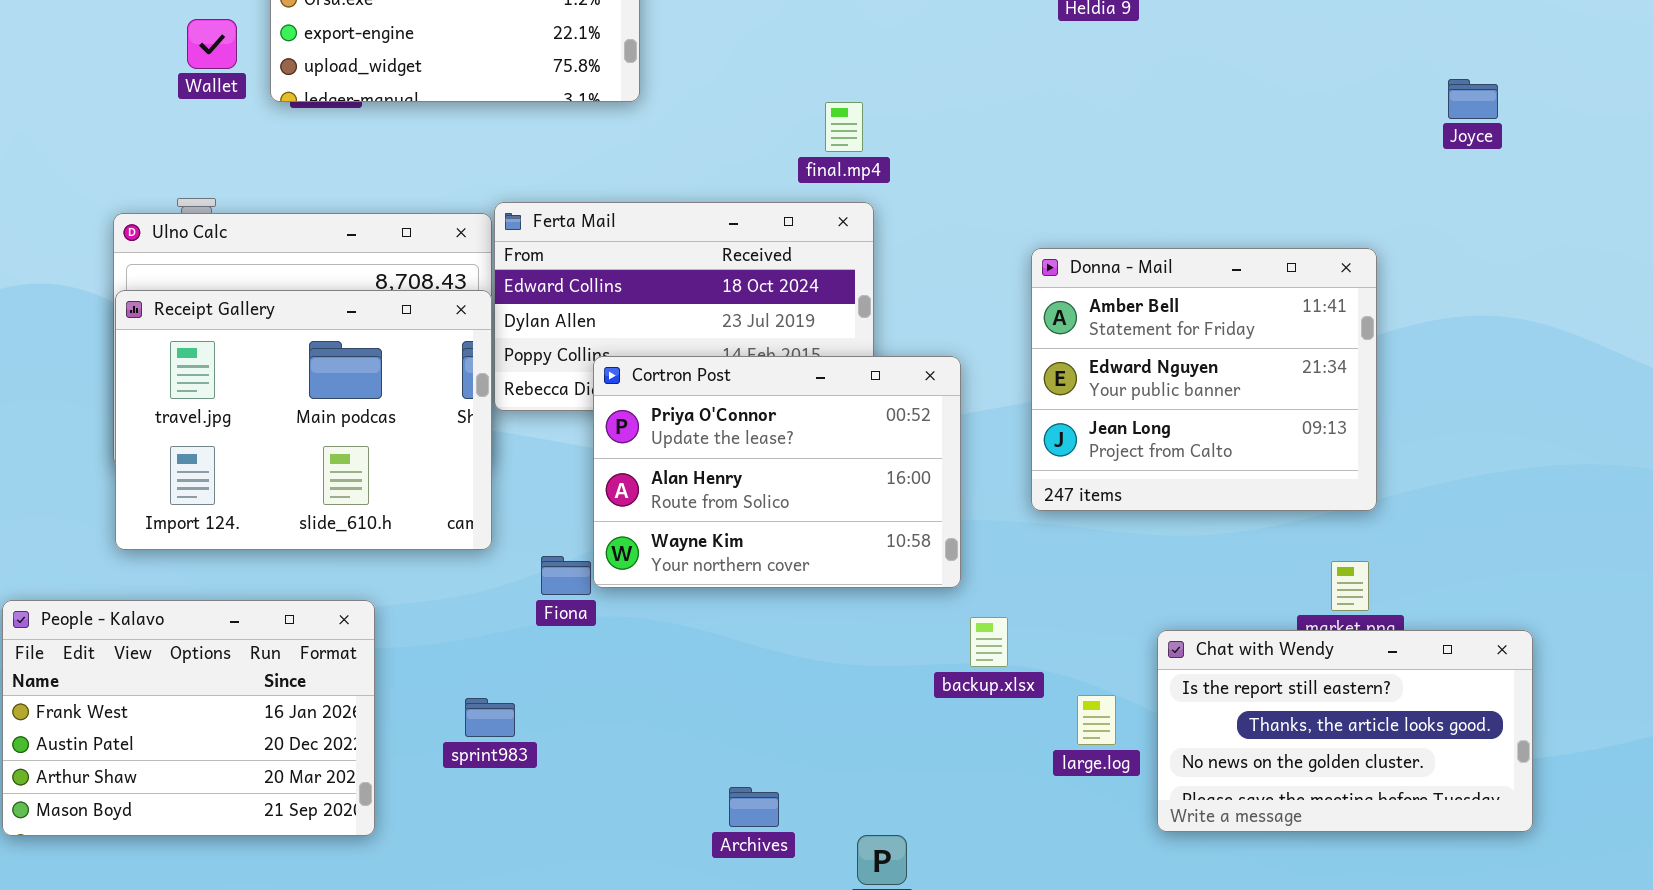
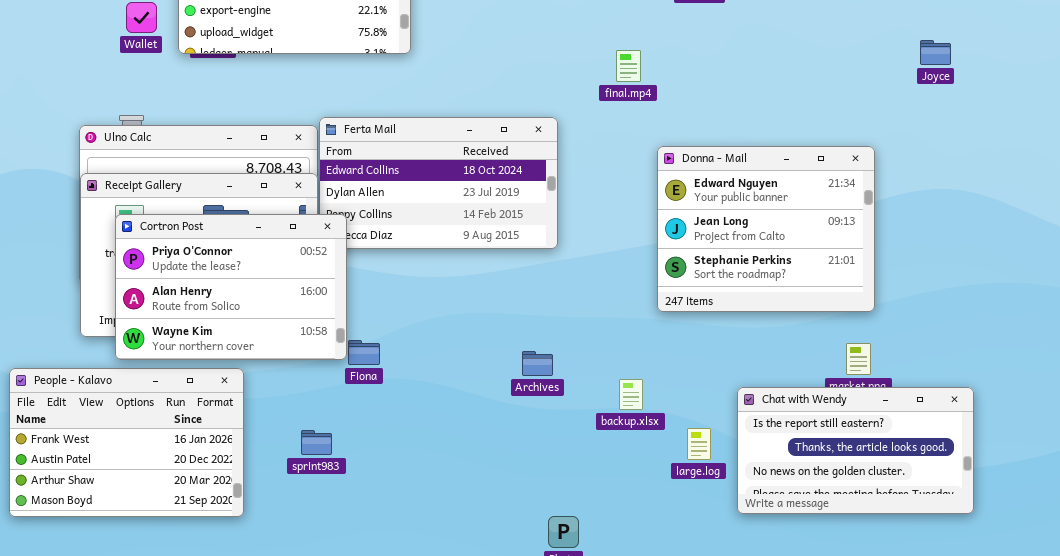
final.mp4: [825,102,863,152] -> [616,50,641,82], moved
Donna - Mail: [1031,248,1377,511] -> [657,146,875,312], scrolled down 1 row
Cortron Post: [593,356,961,588] -> [115,214,347,360], moved
Archives: [729,787,779,827] -> [522,351,553,376], moved

